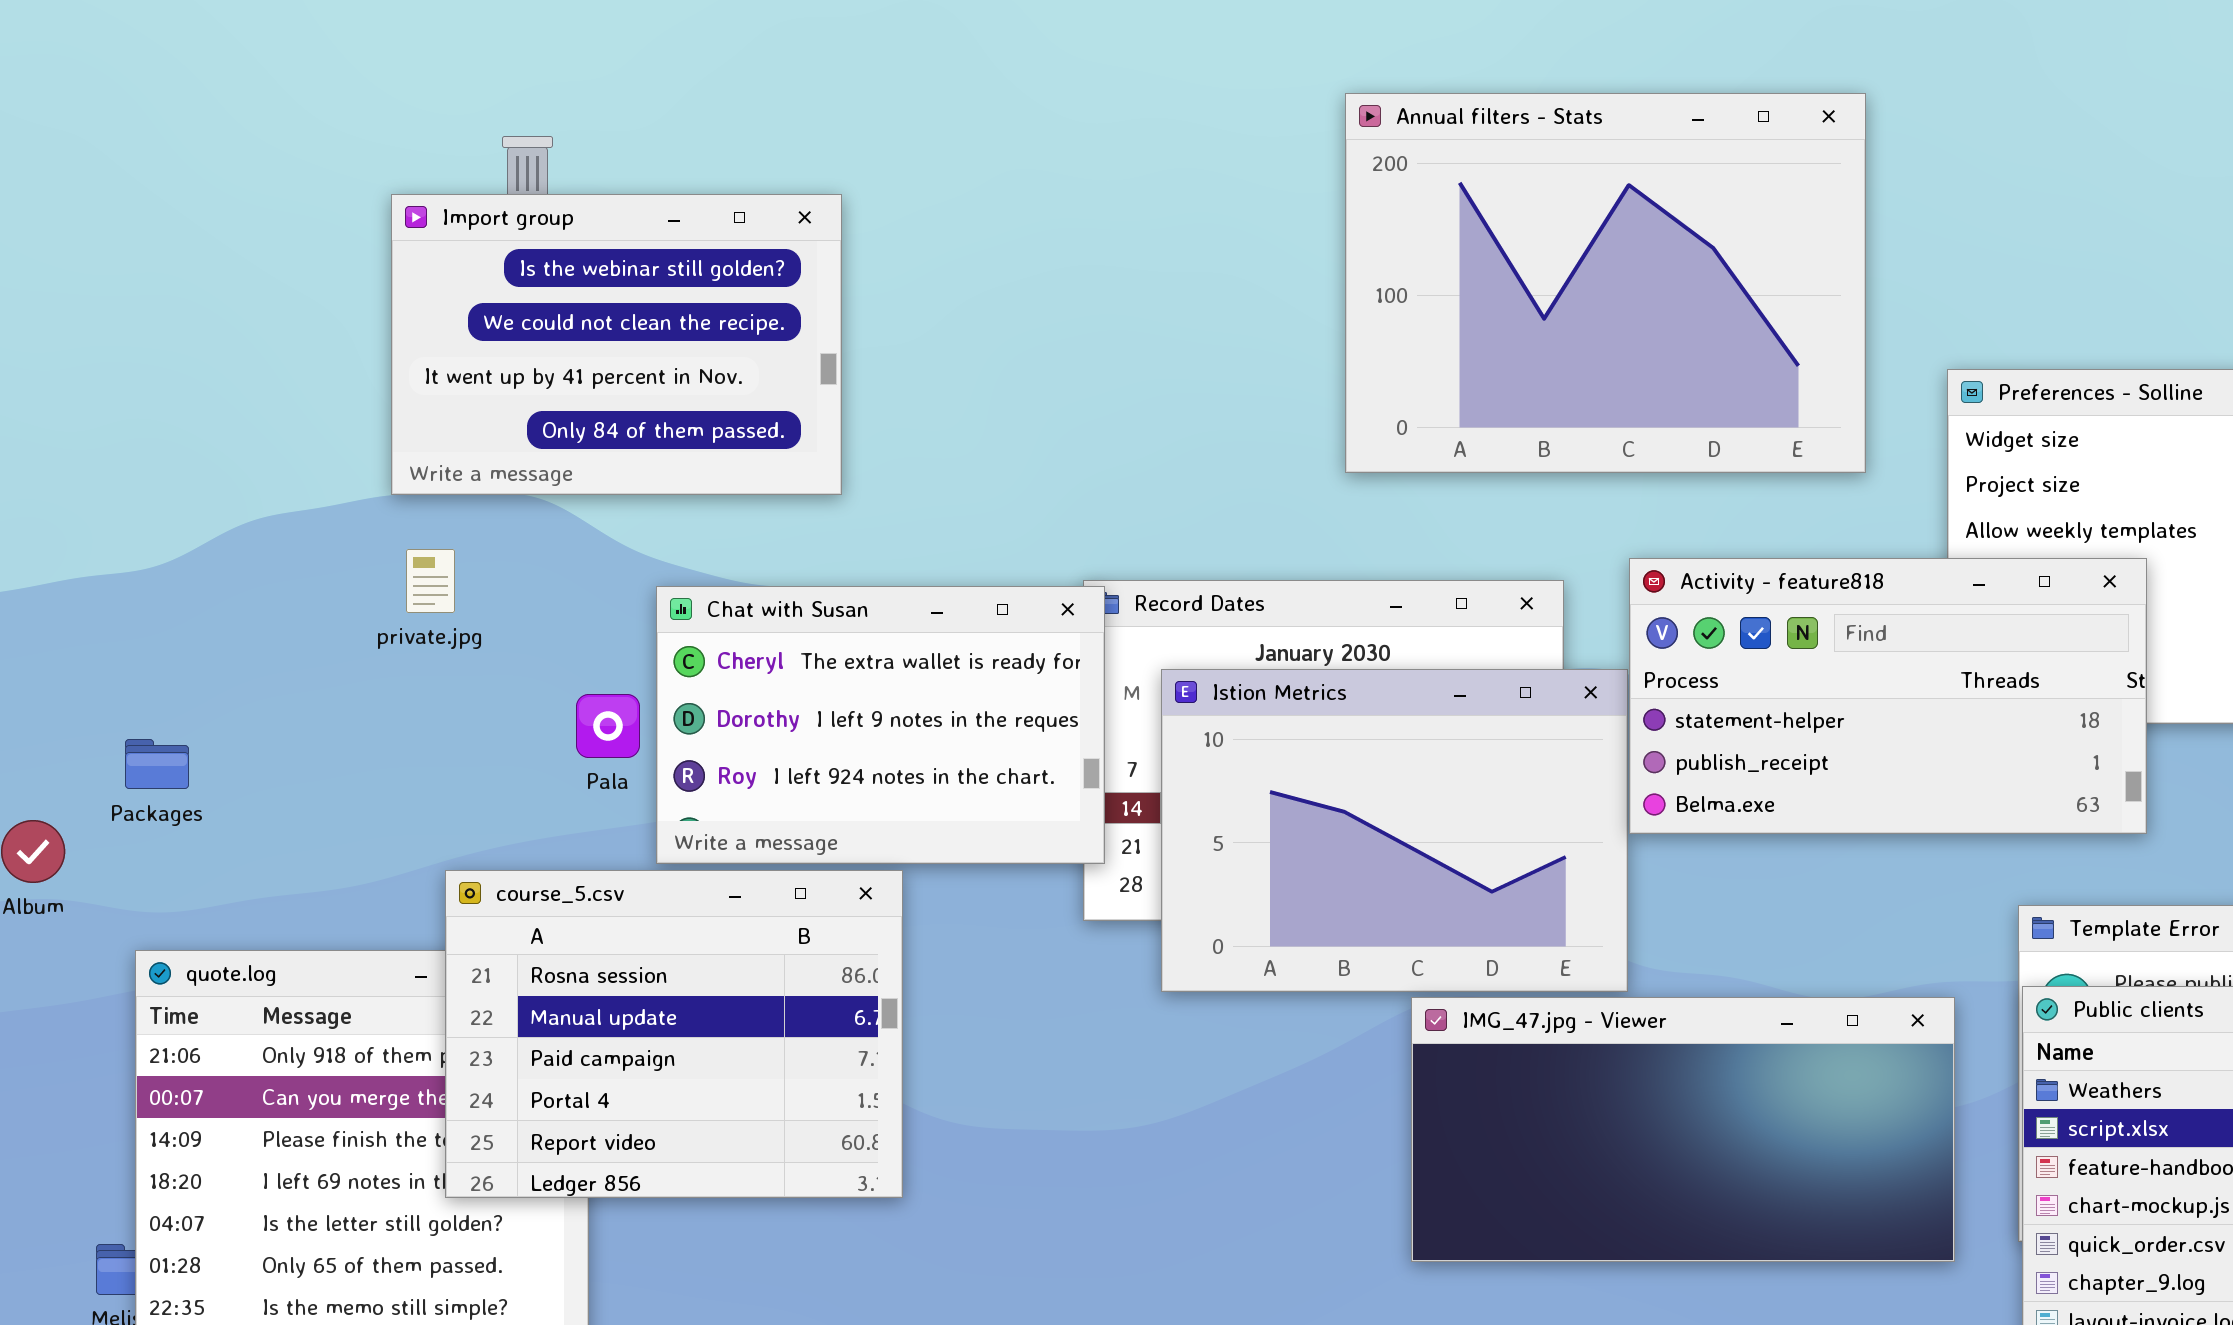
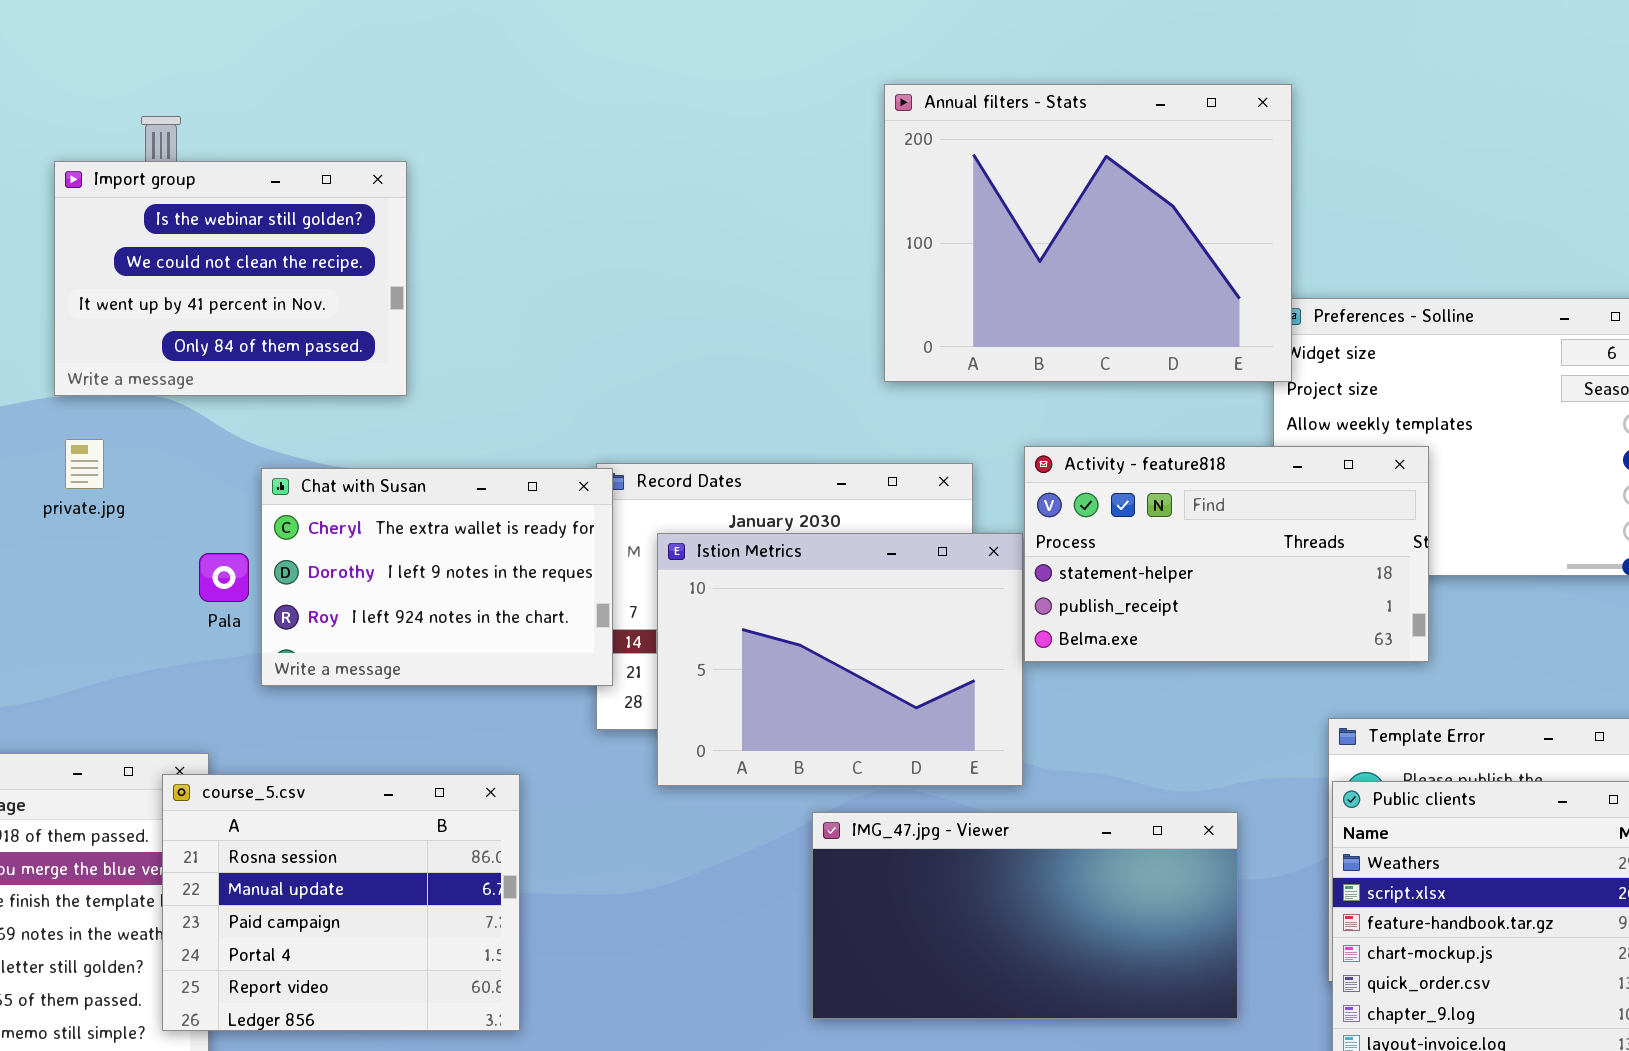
Annual filters - Stats: [1345,93,1866,473] -> [884,84,1292,382], moved
course_5.csv: [445,870,903,1198] -> [162,774,520,1031], moved
IMG_47.jpg - Viewer: [1411,997,1955,1262] -> [812,812,1238,1019], moved

